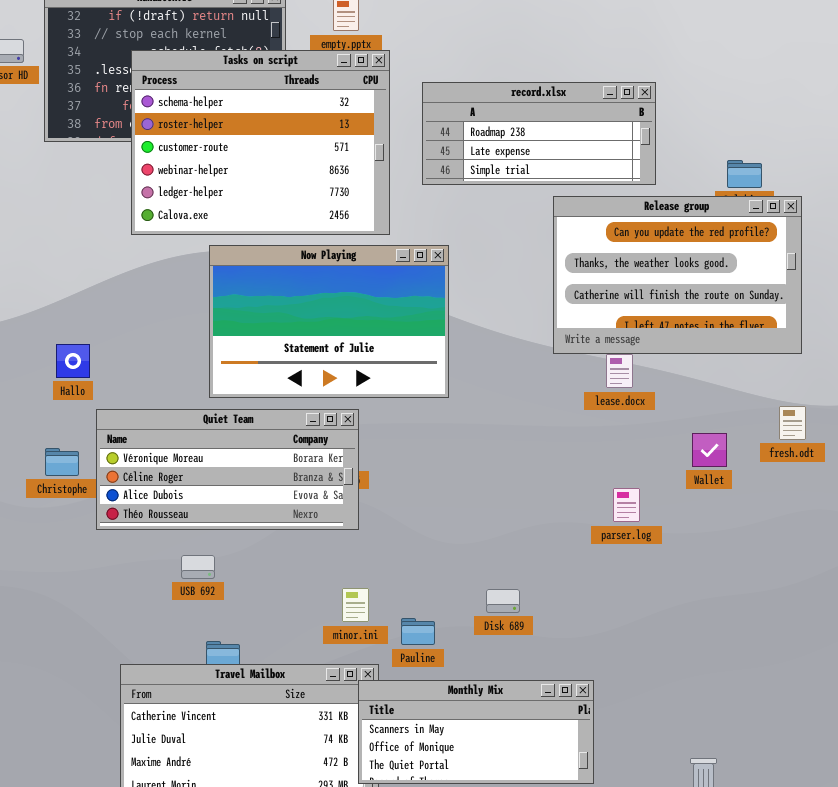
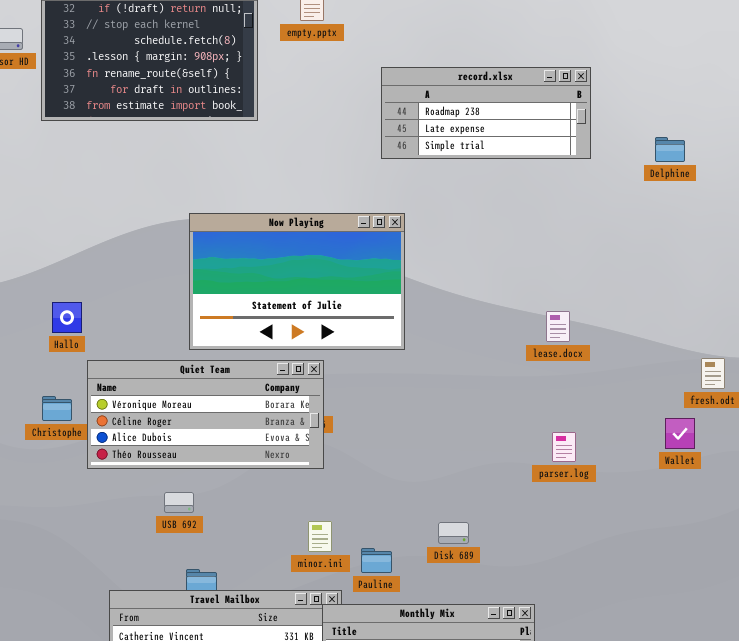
Tasks on script: [131,50,390,235] -> none, closed
Release group: [553,196,802,354] -> none, closed
Wallet: [692,433,727,467] -> [665,418,695,449], moved

